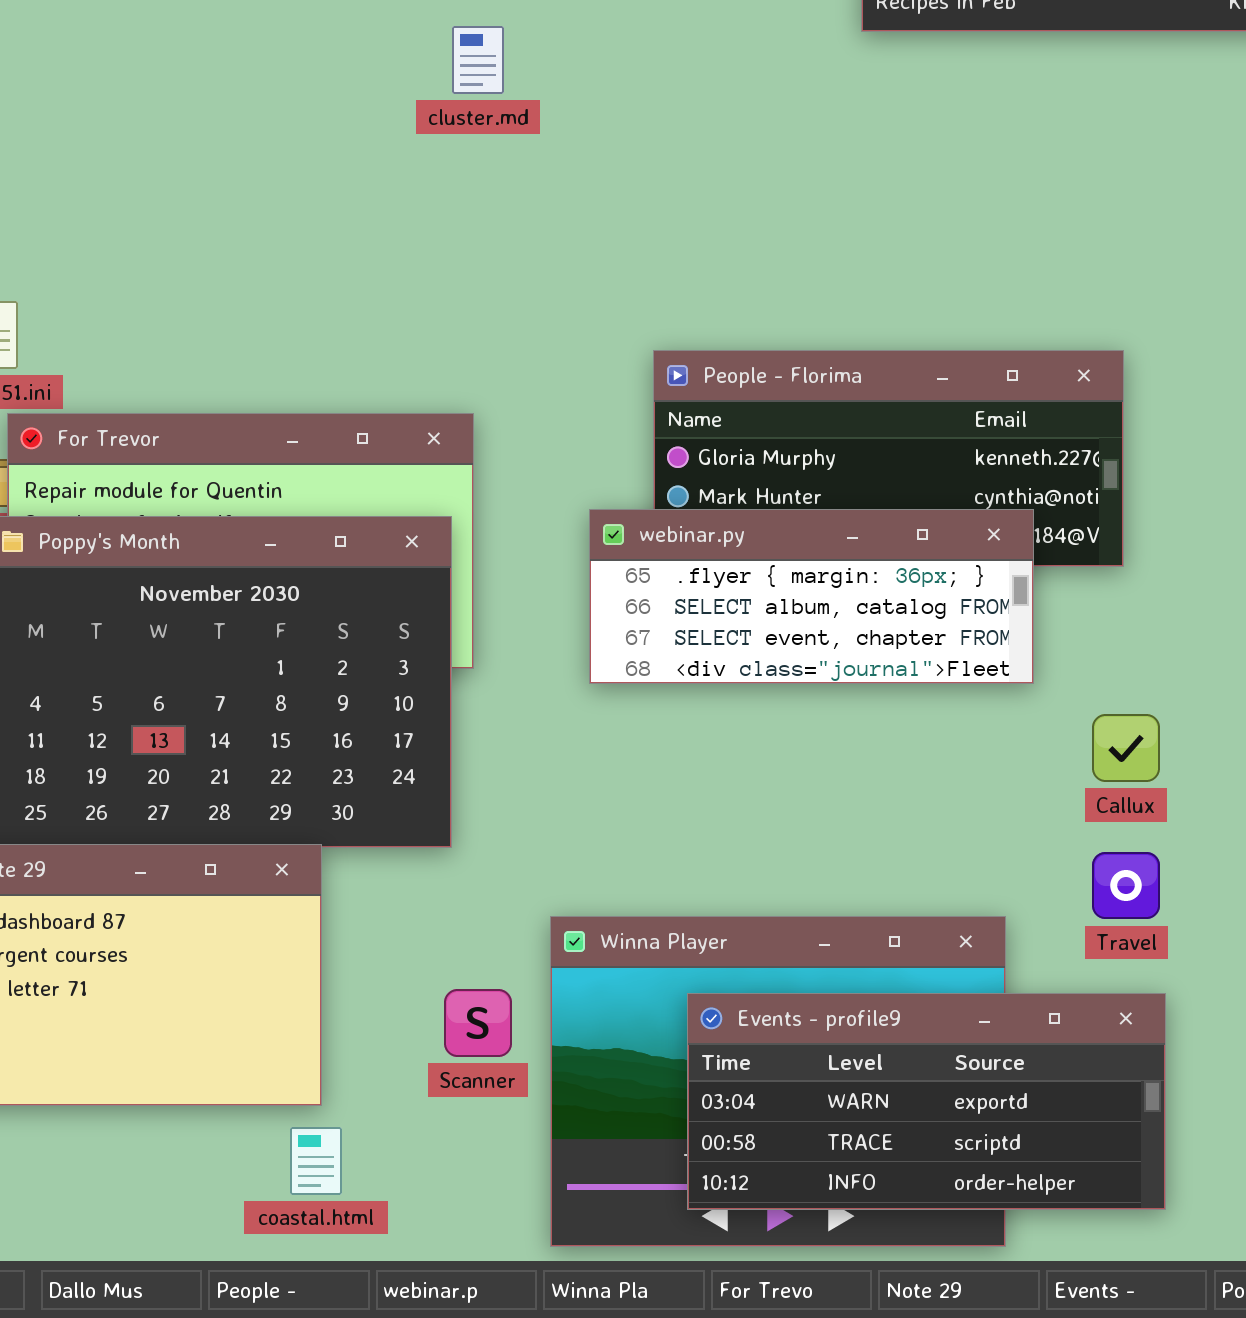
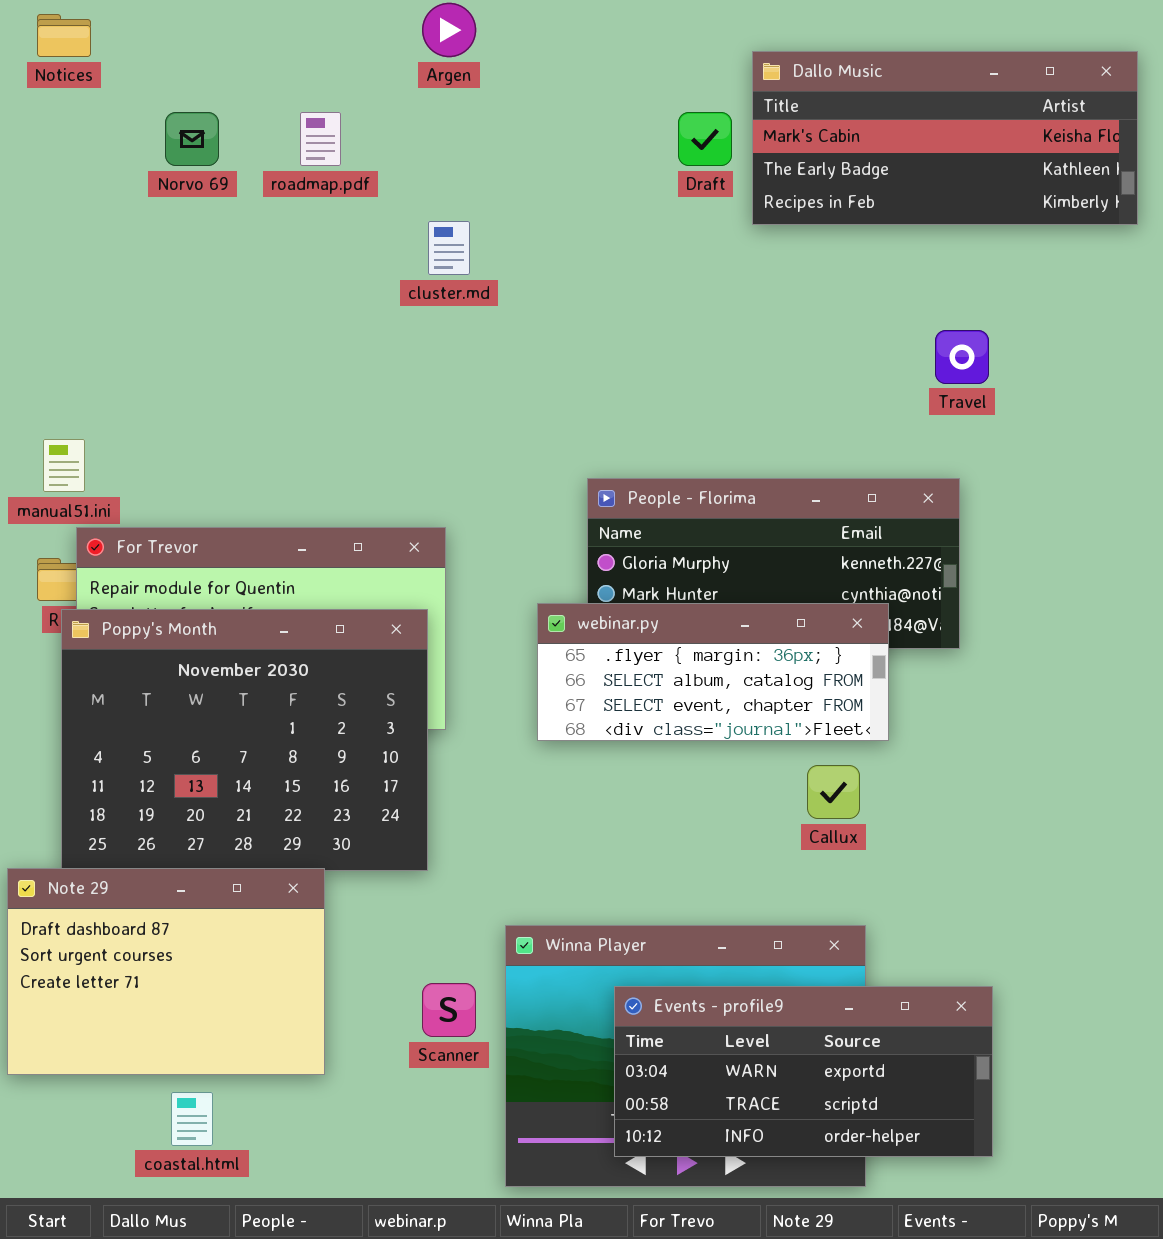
Callux: [1092,714,1160,782] -> [807,765,860,819], moved
Travel: [1092,852,1160,919] -> [935,330,989,384], moved
coastal.html: [290,1127,342,1195] -> [171,1092,213,1146], moved

